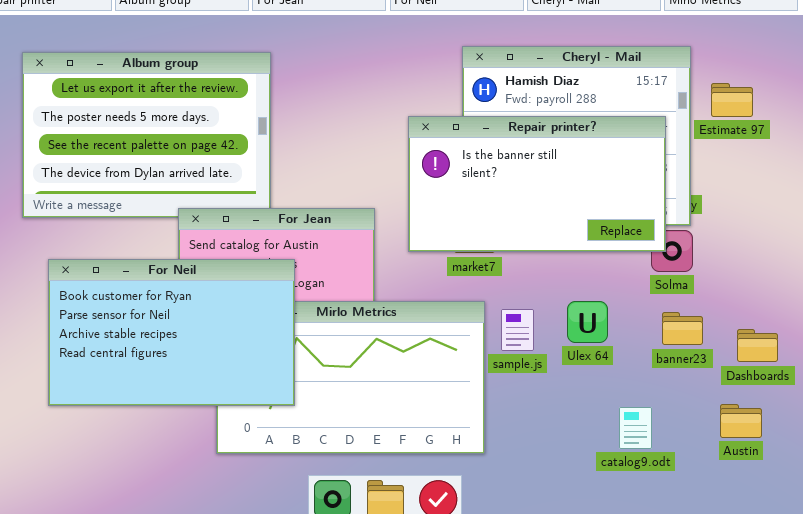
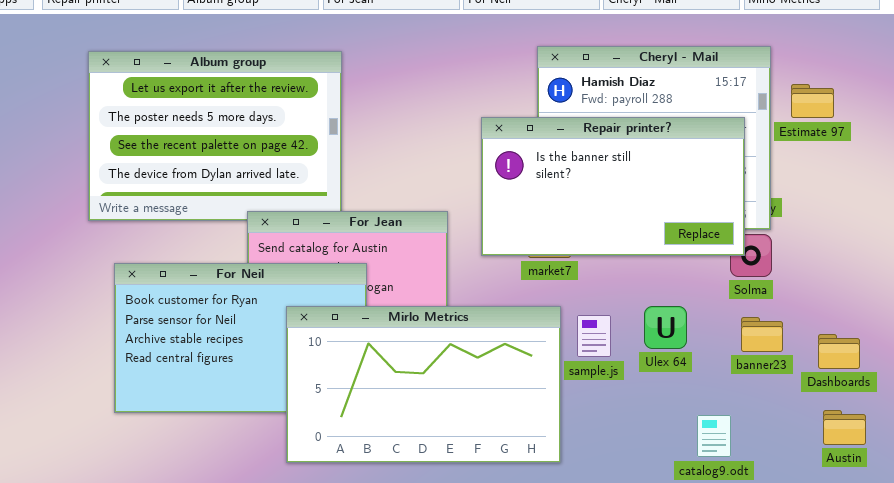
Mirlo Metrics: [216,301,485,454] -> [286,306,561,463], raised
Austin: [720,404,762,438] -> [823,410,866,445], moved

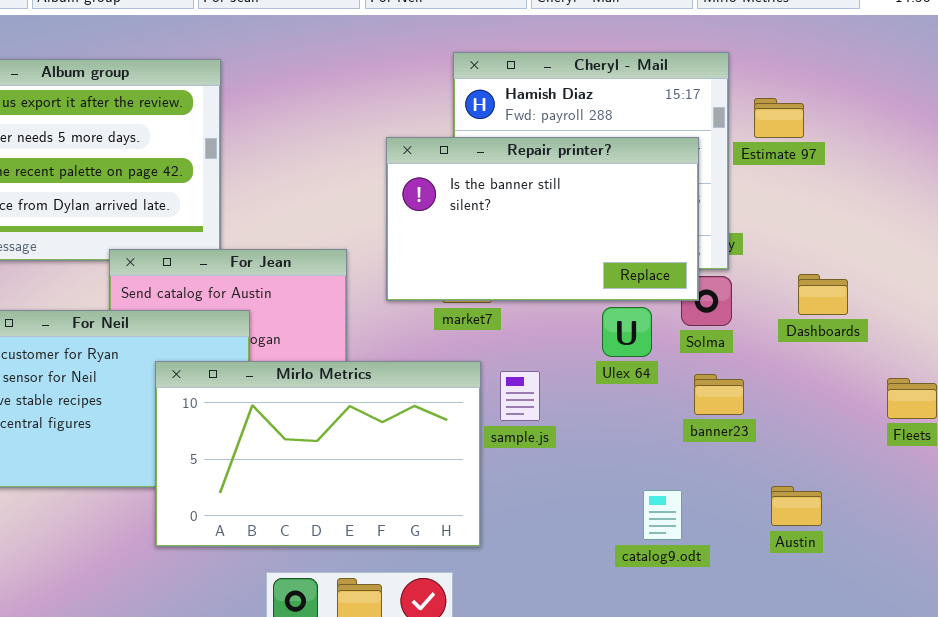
Ulex 64: [644,306,687,349] -> [602,307,652,357], moved
Dashboards: [818,334,860,369] -> [798,274,848,315], moved
Austin: [823,410,866,445] -> [771,486,822,526], moved

